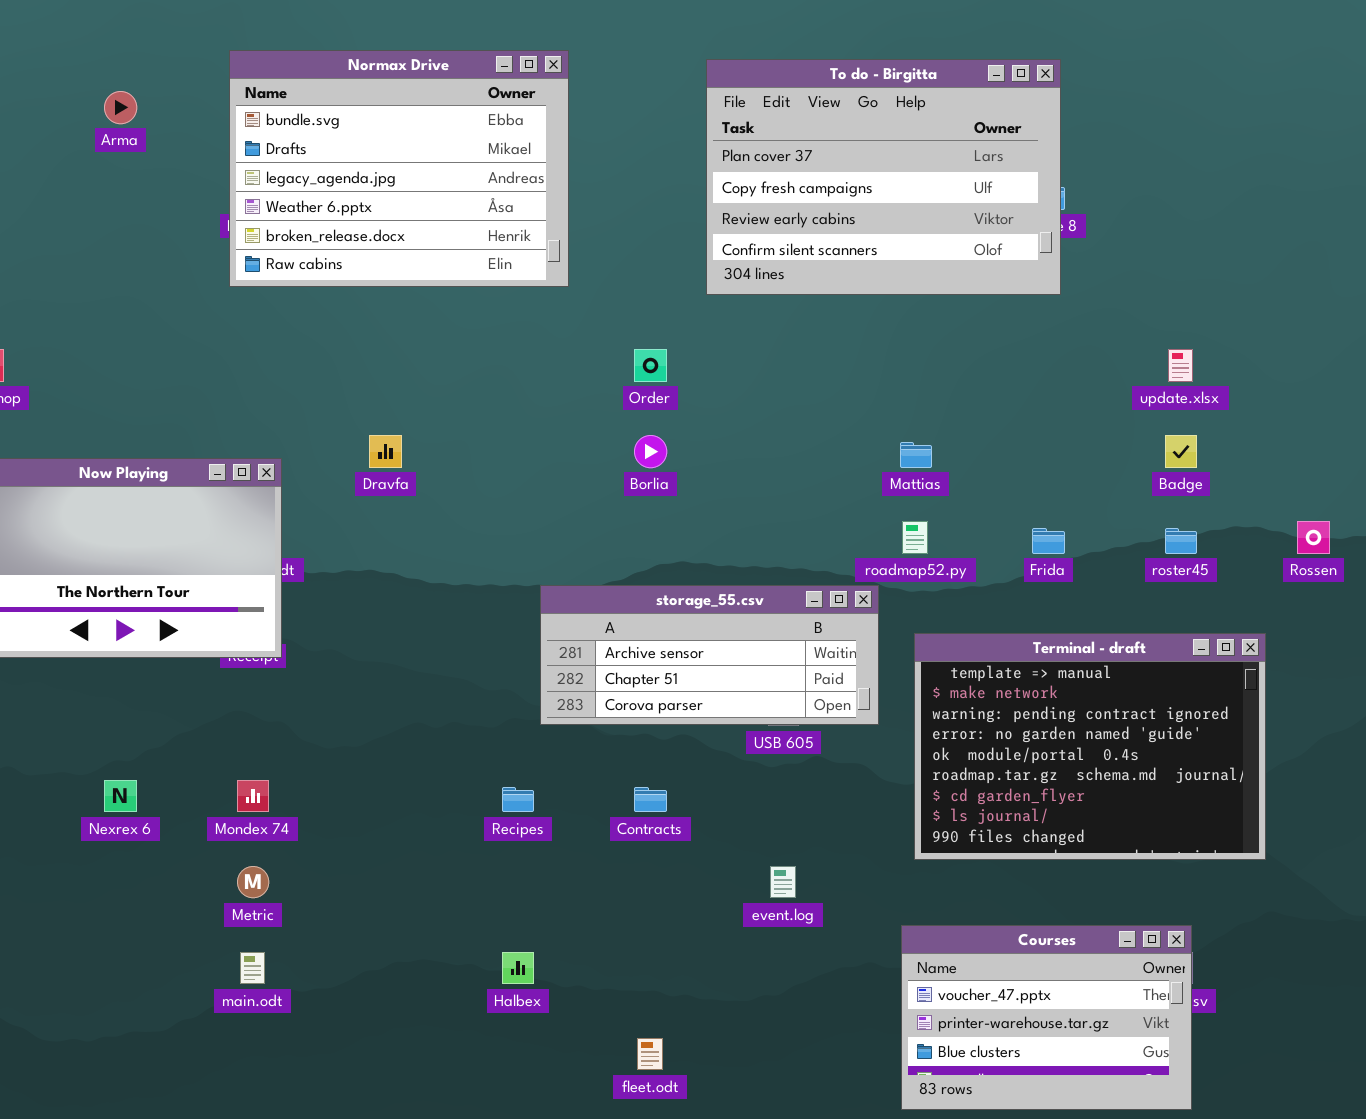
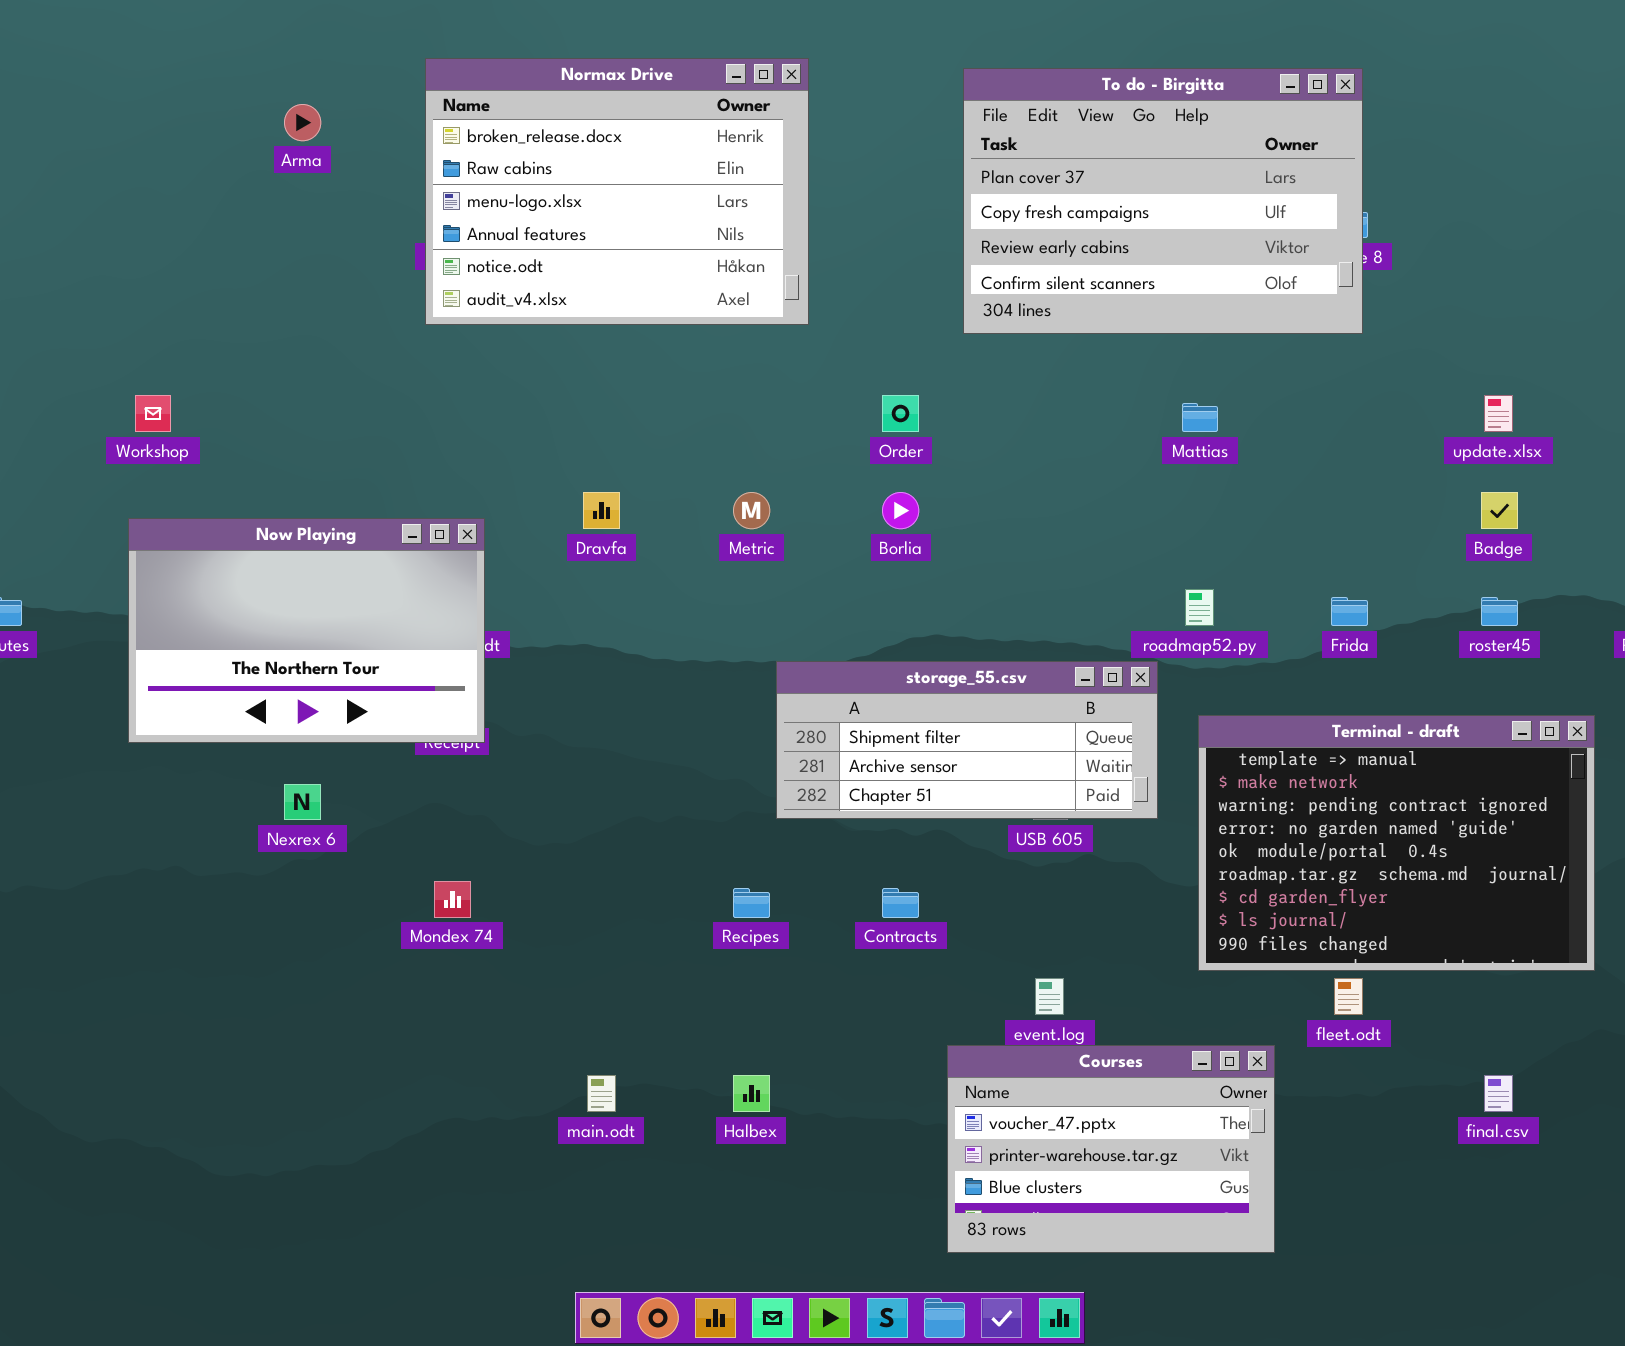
Normax Drive: [229,50,569,287] -> [425,58,809,325], scrolled down 4 rows
Mattias: [900,442,932,468] -> [1182,403,1218,432], moved
storage_55.csv: [540,585,879,725] -> [776,661,1158,819], scrolled up 1 row
Nexrex 6: [104,780,137,812] -> [284,784,321,820], moved
Metric: [237,866,269,898] -> [733,492,770,529], moved
Courses: [901,925,1192,1110] -> [947,1045,1275,1253], moved
main.odt: [240,952,265,984] -> [587,1075,616,1112], moved
fleet.odt: [637,1038,663,1070] -> [1334,978,1363,1015], moved

